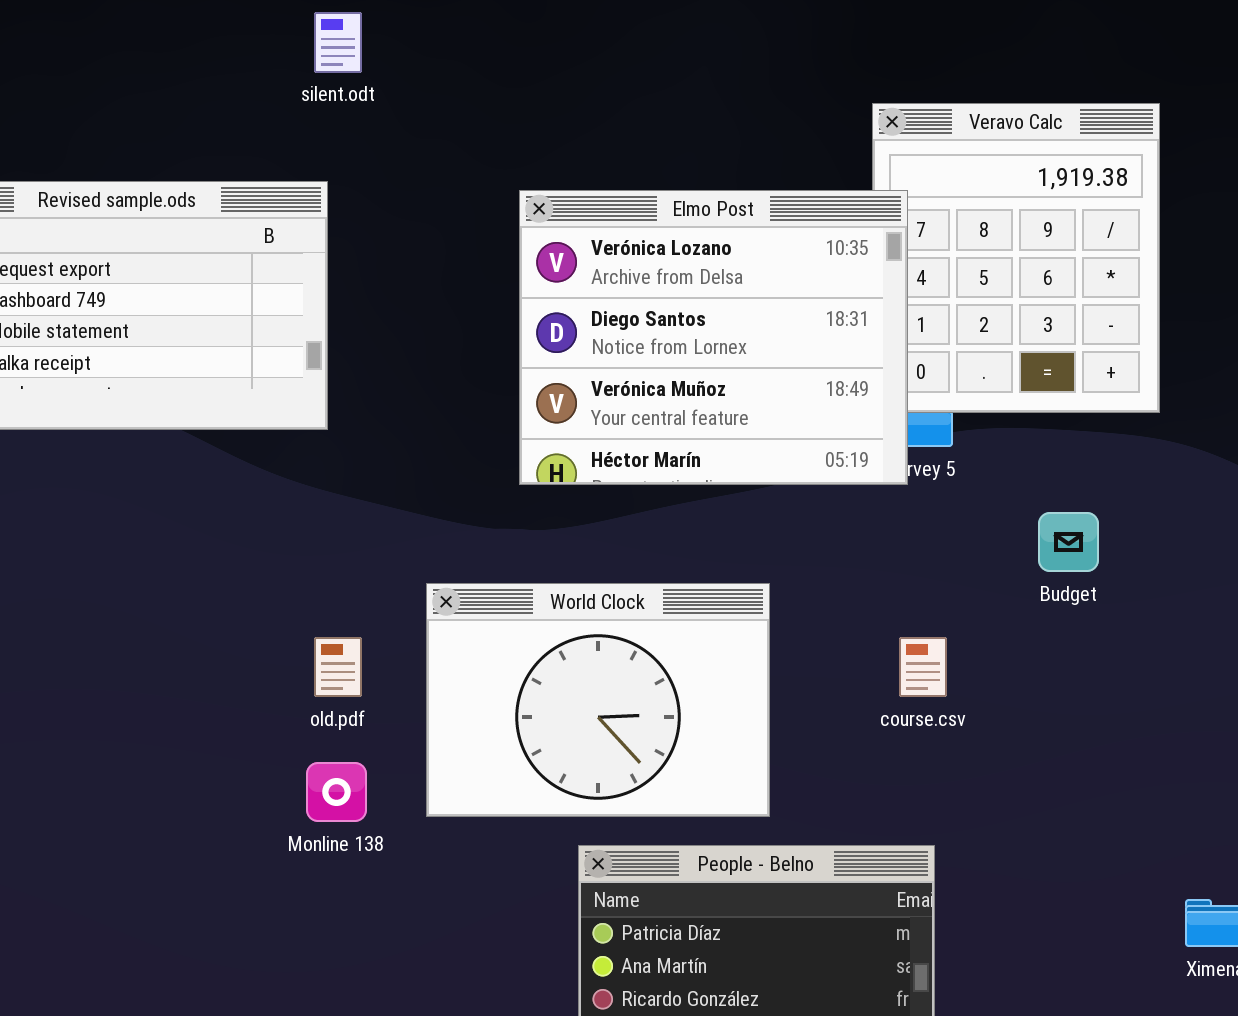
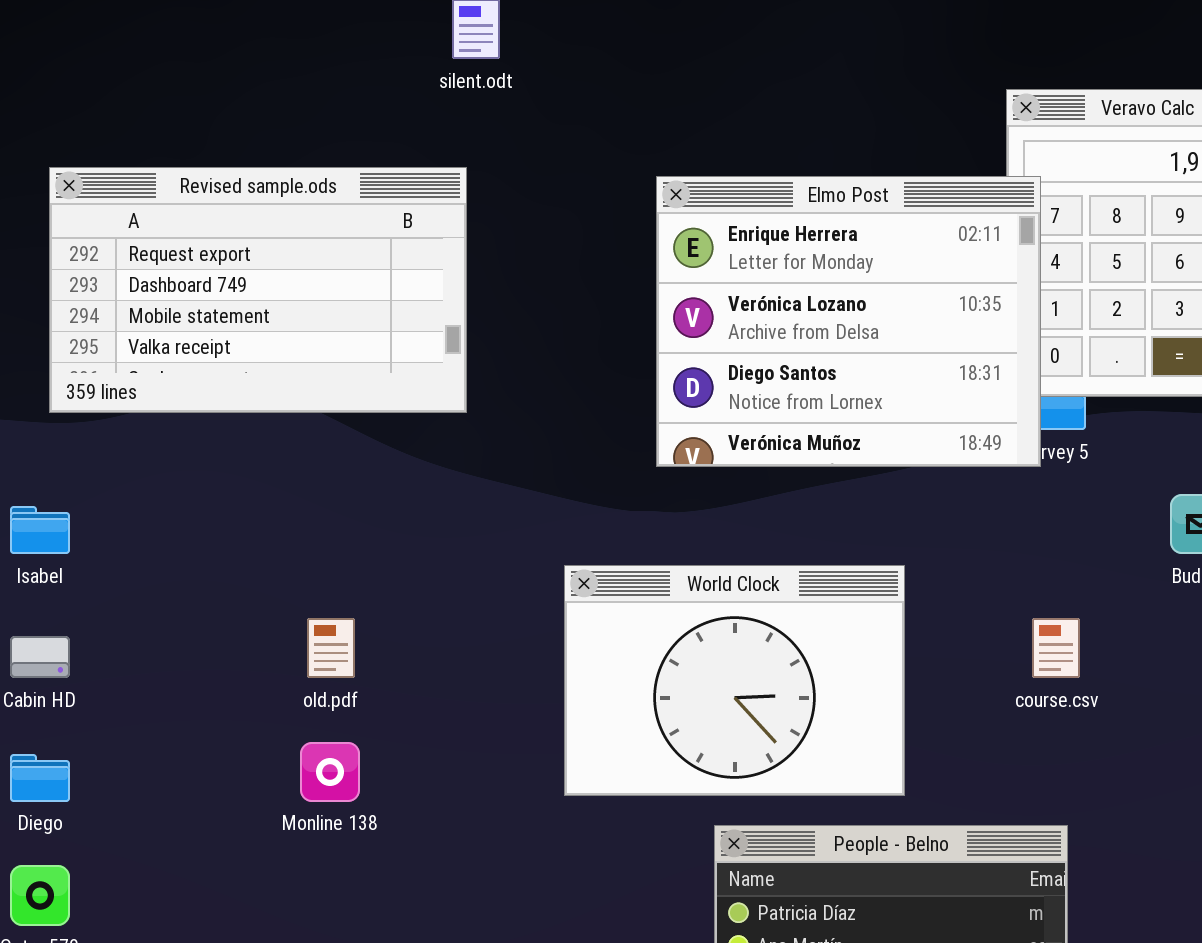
Elmo Post: [519,190,908,485] -> [656,176,1041,467], scrolled up 1 row
old.pdf: [314,637,362,697] -> [307,618,355,678], moved
Monline 138: [306,762,367,822] -> [300,742,360,802], moved

